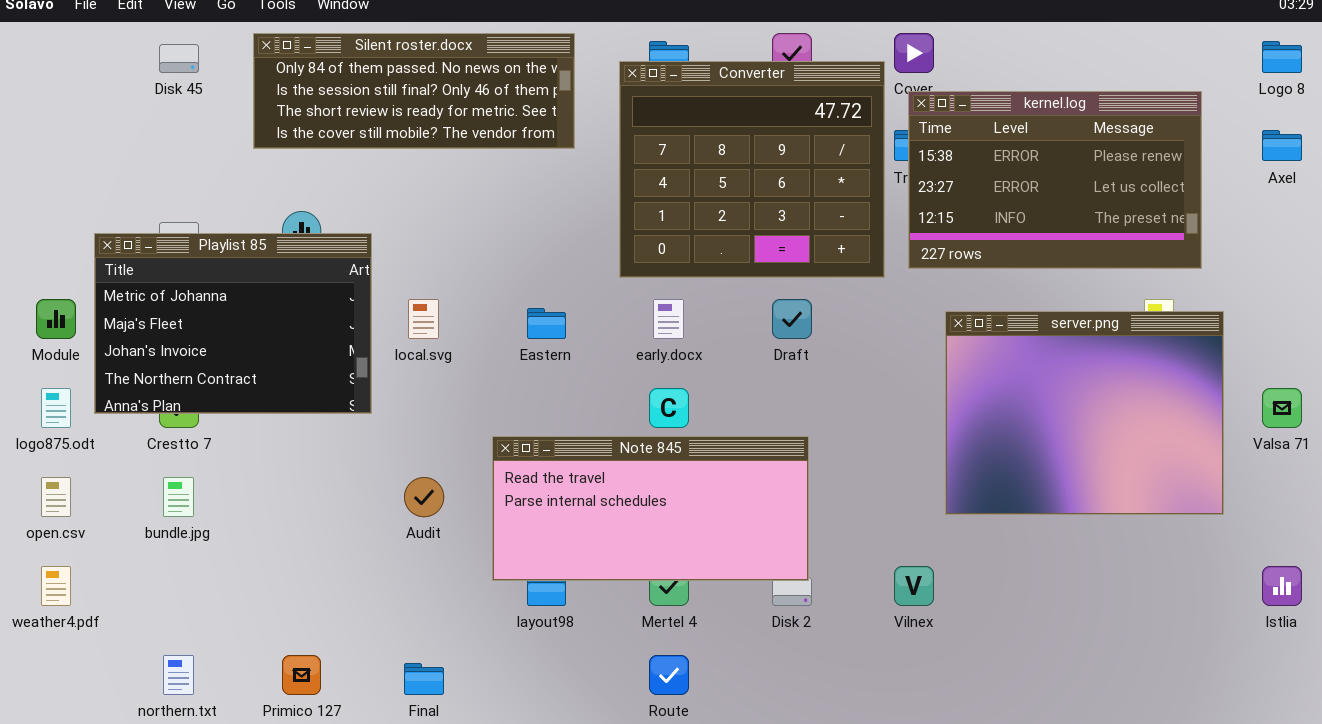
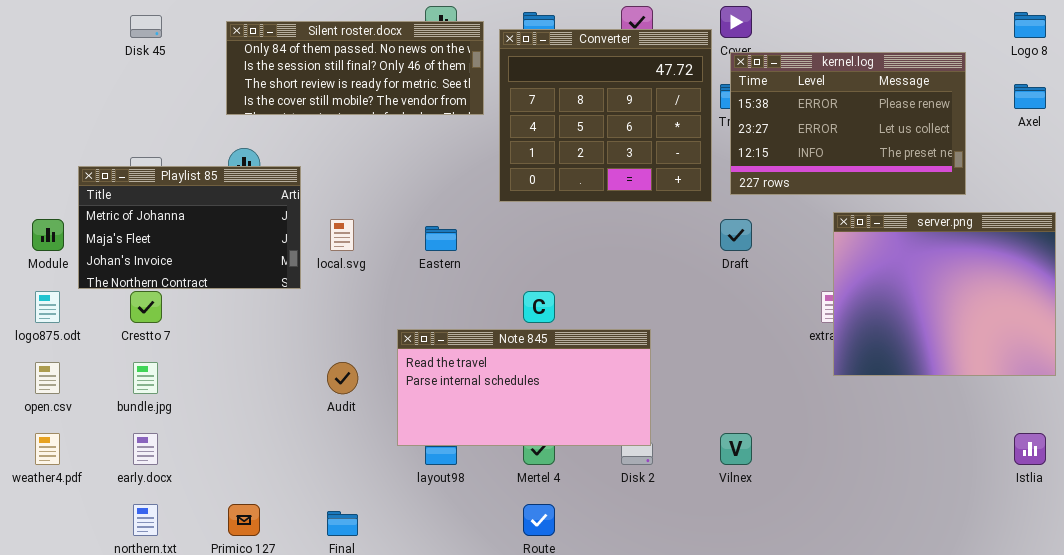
Silent roster.docx: [253,33,575,149] -> [226,21,484,115], moved
Playlist 85: [94,233,372,414] -> [78,166,301,289], resized
early.docx: [653,299,684,339] -> [133,433,158,465], moved
Draft: [772,299,812,339] -> [720,219,752,251], moved
server.png: [945,311,1224,515] -> [833,212,1056,376], moved

